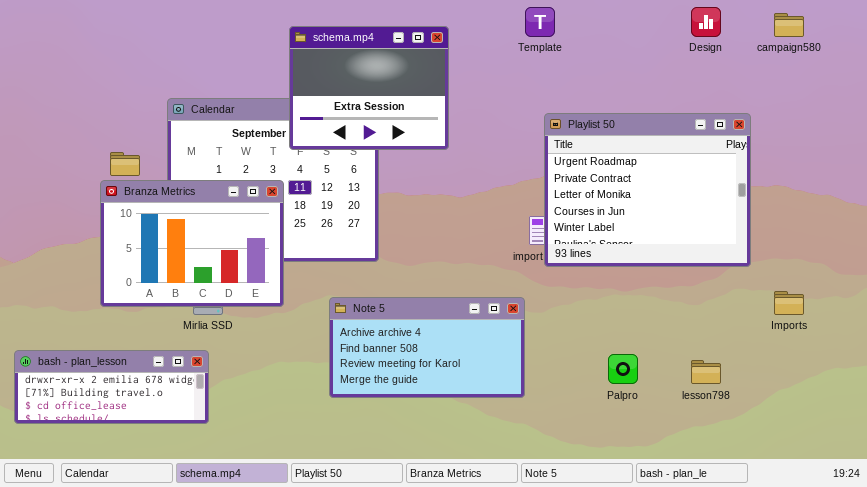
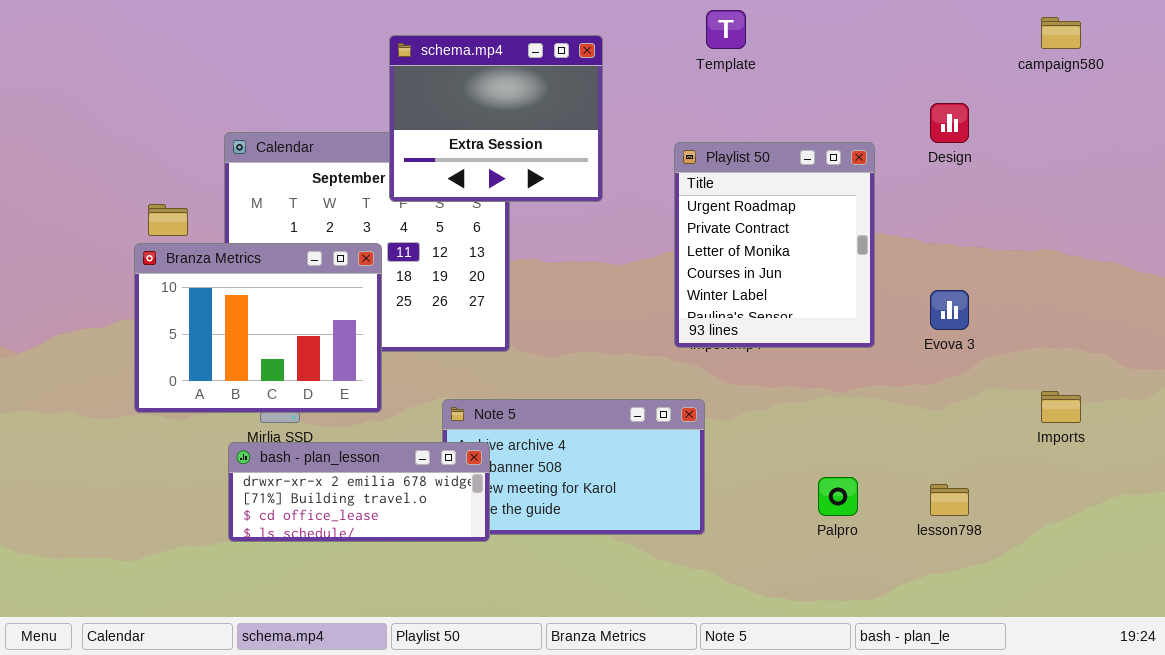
Design: [691,7,721,37] -> [930,103,969,143], moved
Playlist 50: [544,113,751,267] -> [674,142,875,348], moved, resized
bash - plan_lesson: [14,350,209,424] -> [228,442,490,542], moved

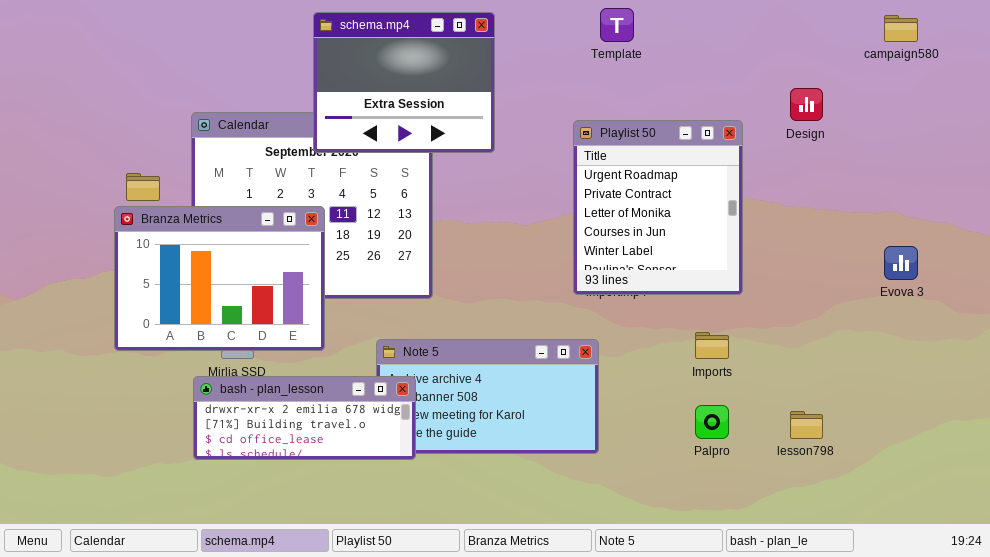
schema.mp4: [389,35,603,202] -> [313,12,495,153], moved
Evova 3: [930,290,969,330] -> [884,246,918,280], moved
Imports: [1041,391,1081,423] -> [695,332,729,359], moved

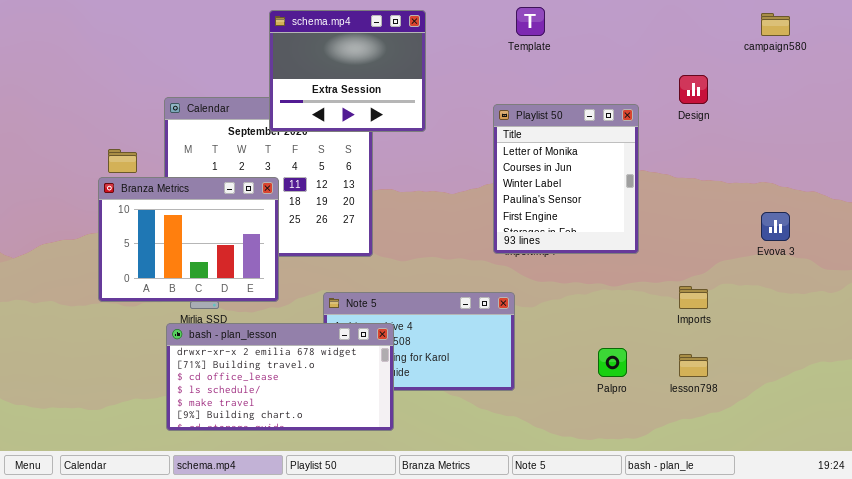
Playlist 50: [573,120,743,295] -> [493,104,639,254], scrolled down 2 rows
Imports: [695,332,729,359] -> [679,286,708,309], moved
bash - plan_lesson: [193,376,416,460] -> [166,323,394,431], resized

